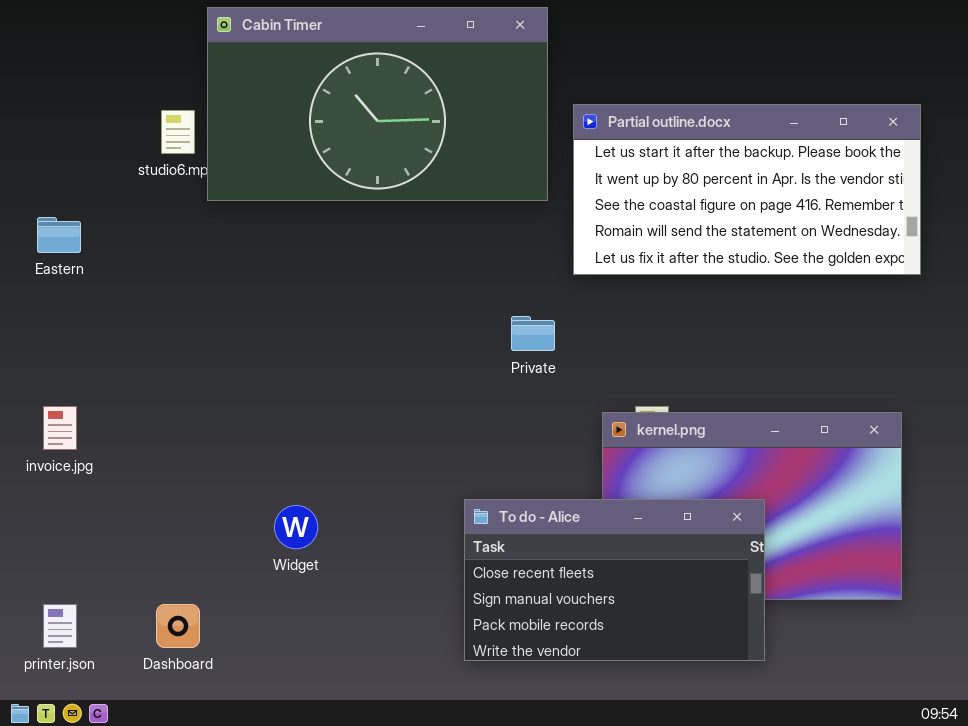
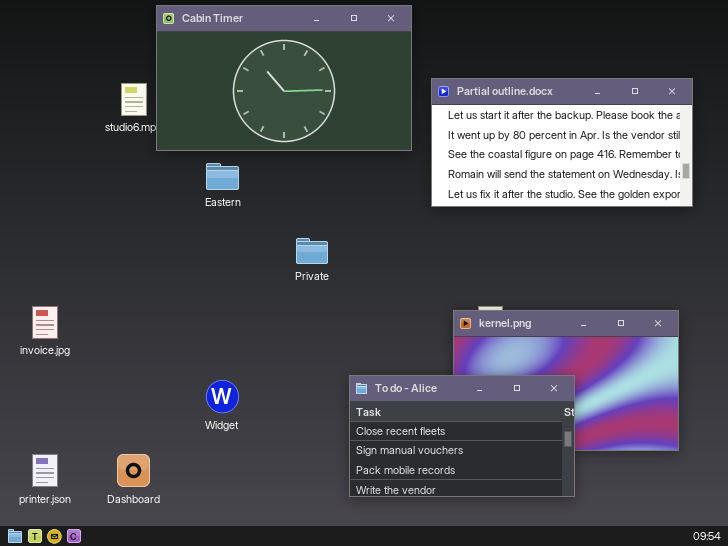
Eastern: [37,217,81,253] -> [206,163,239,190], moved
Private: [511,316,555,351] -> [296,238,328,264], moved

